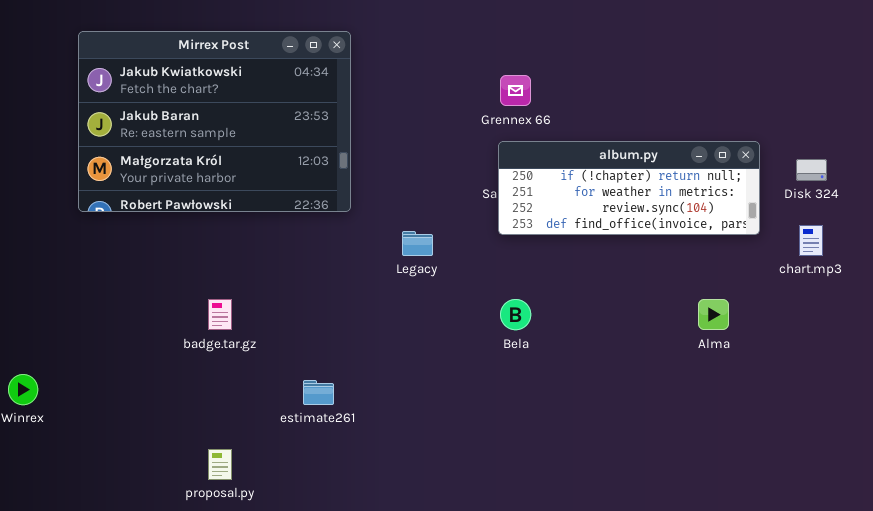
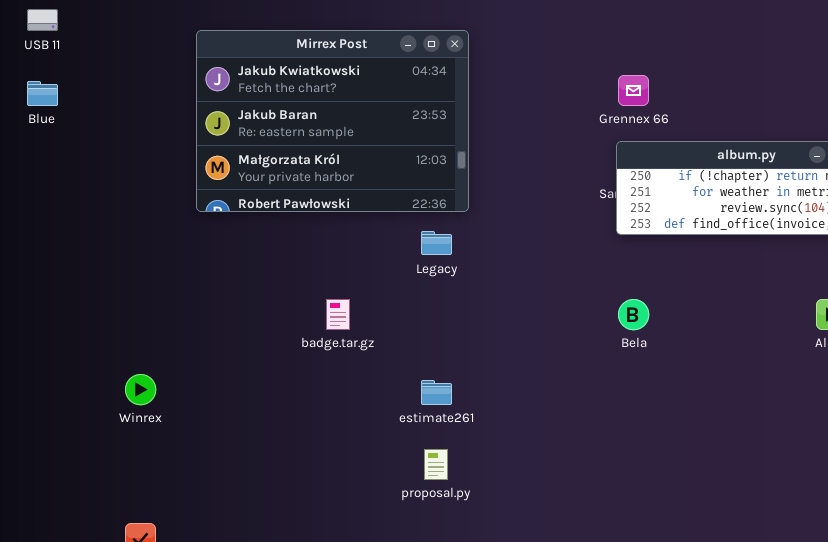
Legacy: [402,231,433,256] -> [421,231,452,255], moved
proposal.py: [208,449,232,480] -> [424,449,448,480], moved

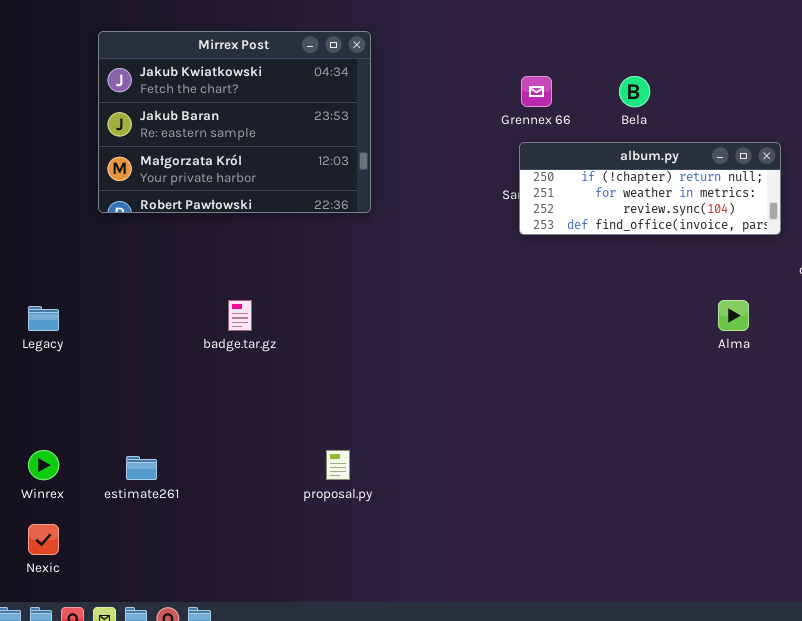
Legacy: [421,231,452,255] -> [28,306,59,331], moved
Bela: [618,299,649,330] -> [619,76,650,107], moved
Winrex: [125,374,156,405] -> [28,450,59,480], moved
estimate261: [421,380,452,405] -> [126,456,157,480], moved

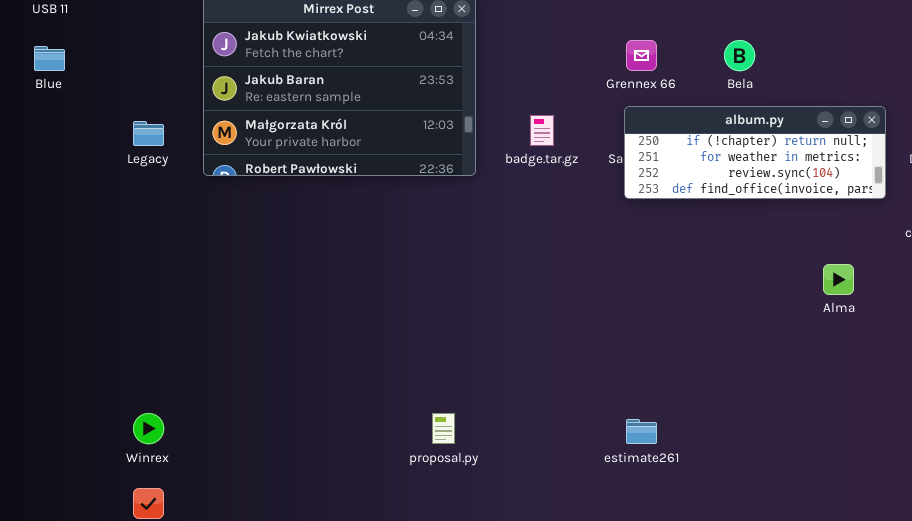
badge.tar.gz: [228,300,252,331] -> [530,115,554,146], moved
Legacy: [28,306,59,331] -> [133,121,164,146], moved
estimate261: [126,456,157,480] -> [626,419,657,444], moved

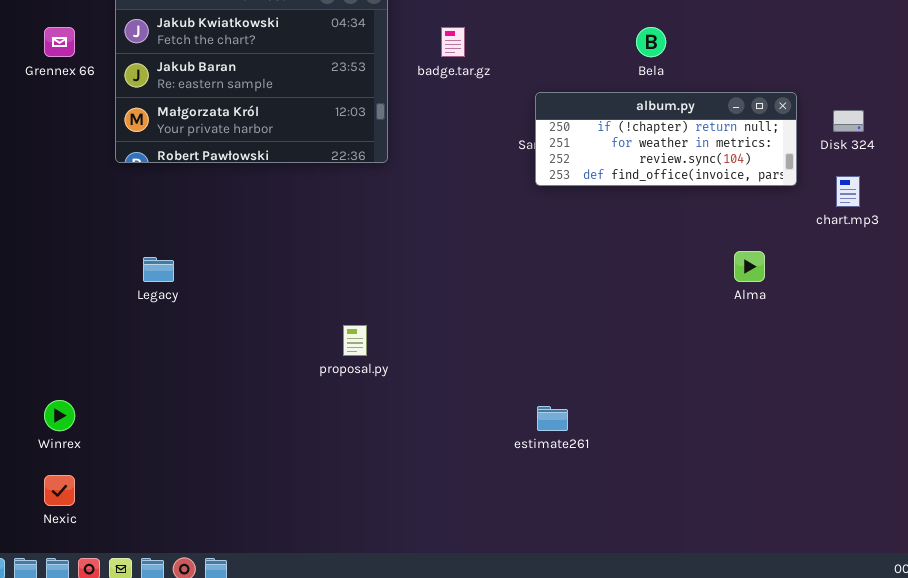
Grennex 66: [626,40,657,71] -> [44,27,75,57], moved
badge.tar.gz: [530,115,554,146] -> [441,27,465,57], moved
Legacy: [133,121,164,146] -> [143,257,174,282], moved
proposal.py: [432,413,455,444] -> [343,325,367,356], moved

